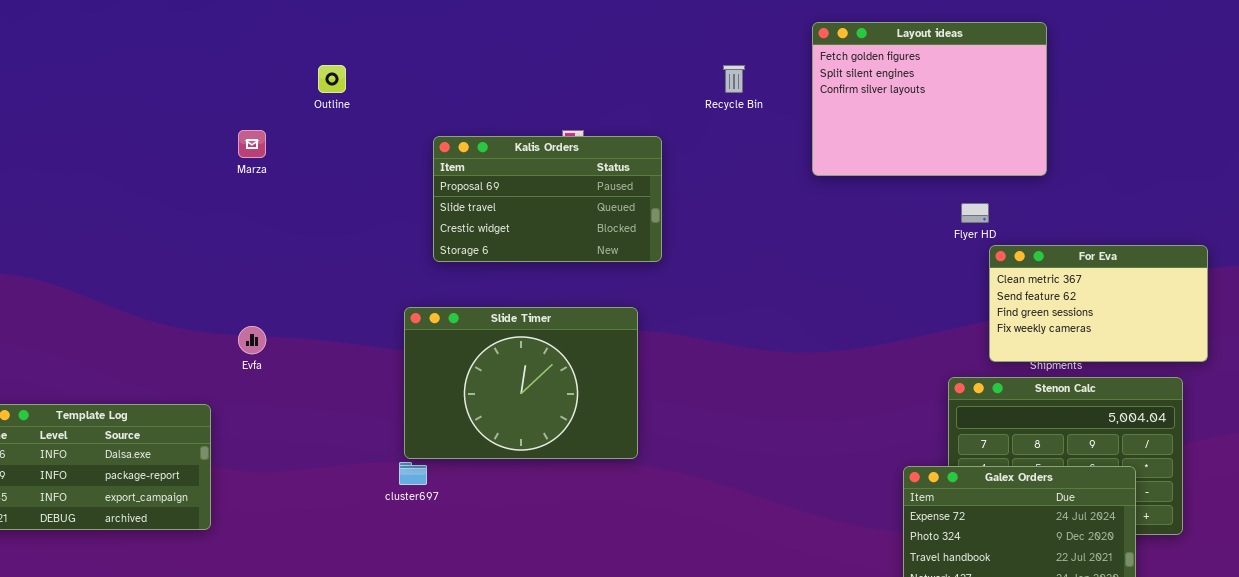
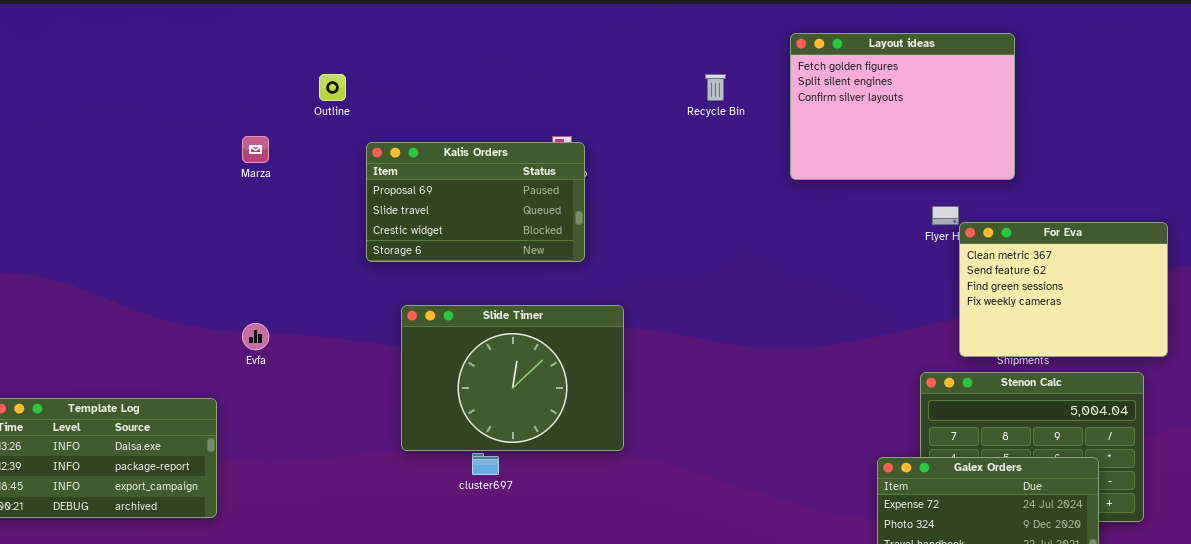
Kalis Orders: [433,136,662,262] -> [366,142,585,262], moved
For Eva: [989,245,1208,362] -> [959,222,1168,357], resized
cluster697: [399,462,427,485] -> [472,453,499,475], moved

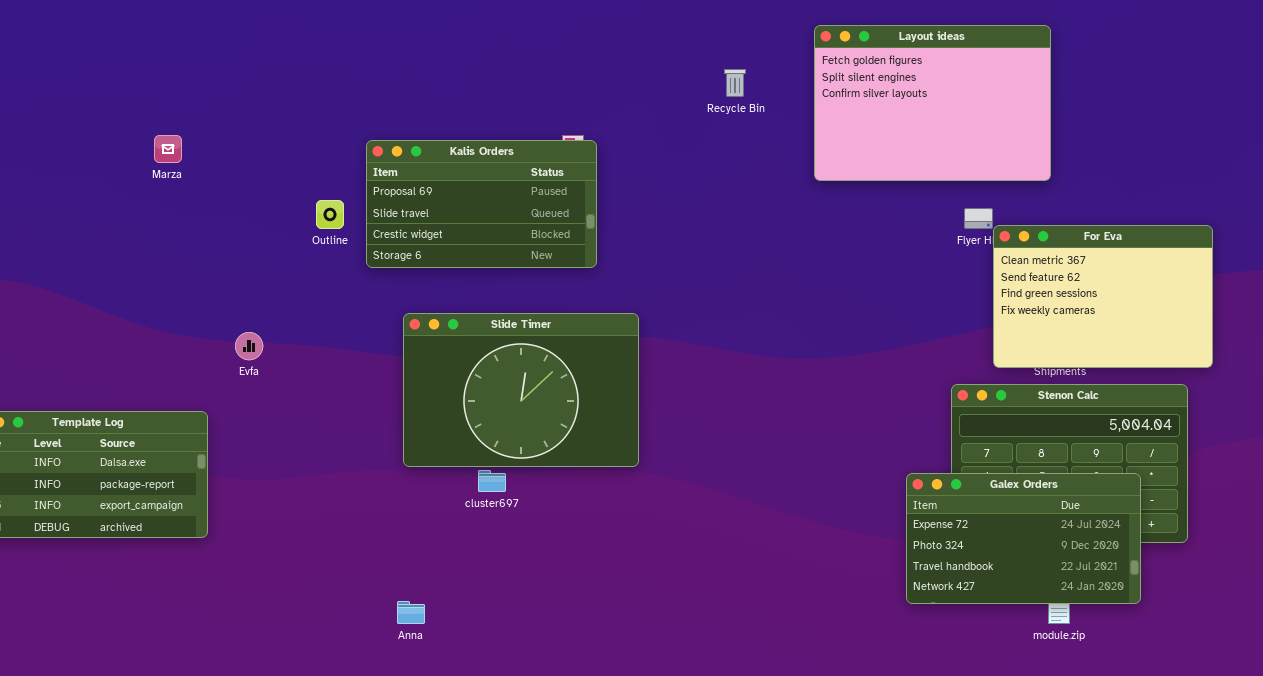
Outline: [319,74,346,101] -> [316,200,344,229], moved
Marza: [242,136,269,163] -> [154,135,182,163], moved

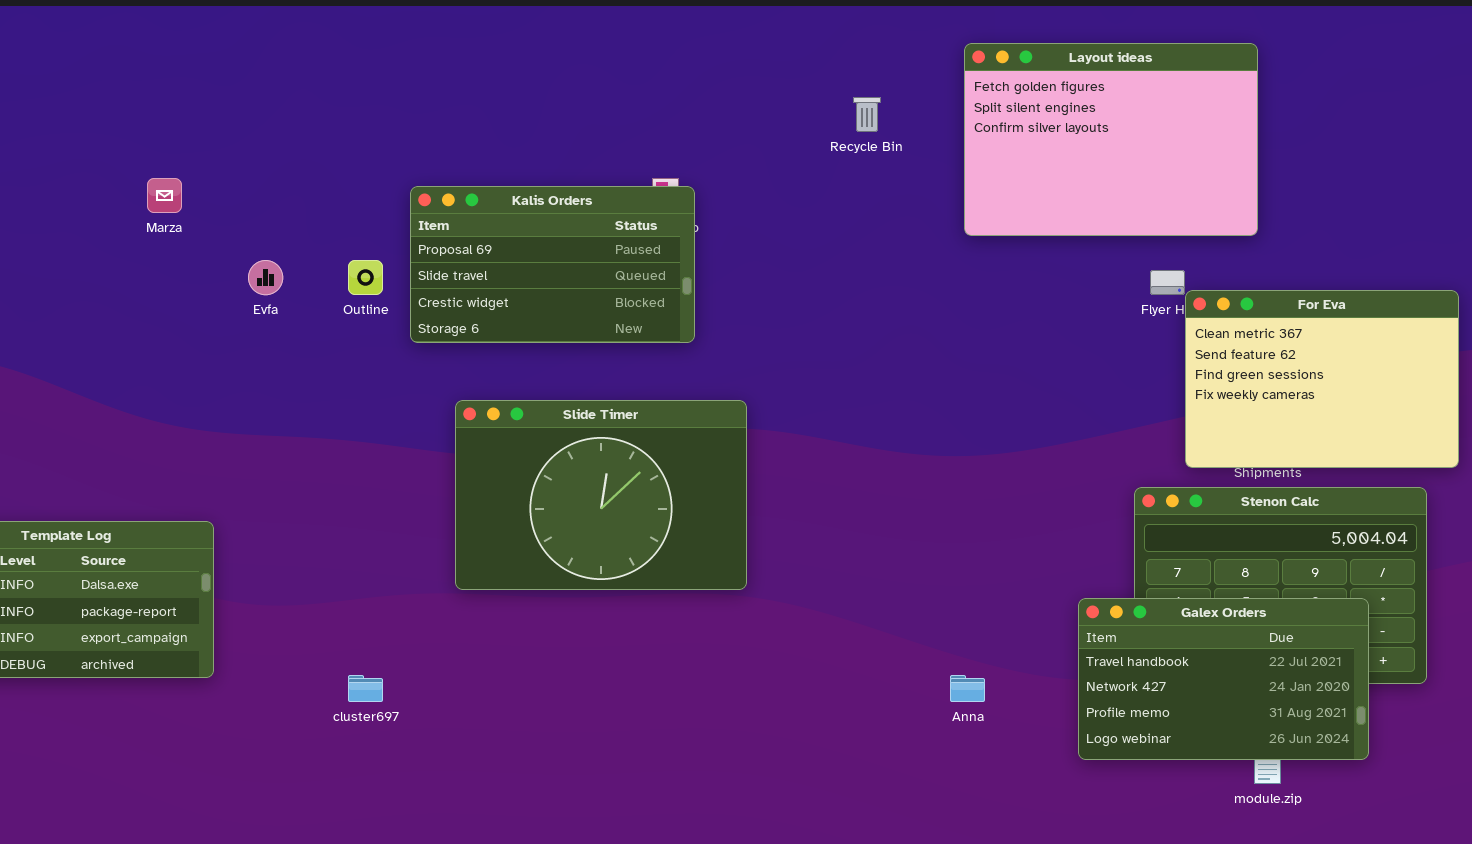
Evfa: [235,332,263,360] -> [248,260,283,295], moved
cluster697: [478,470,506,492] -> [348,675,383,702], moved
Galex Orders: [906,473,1141,604] -> [1078,598,1369,760], scrolled down 2 rows
Anna: [397,601,425,624] -> [950,675,985,702], moved

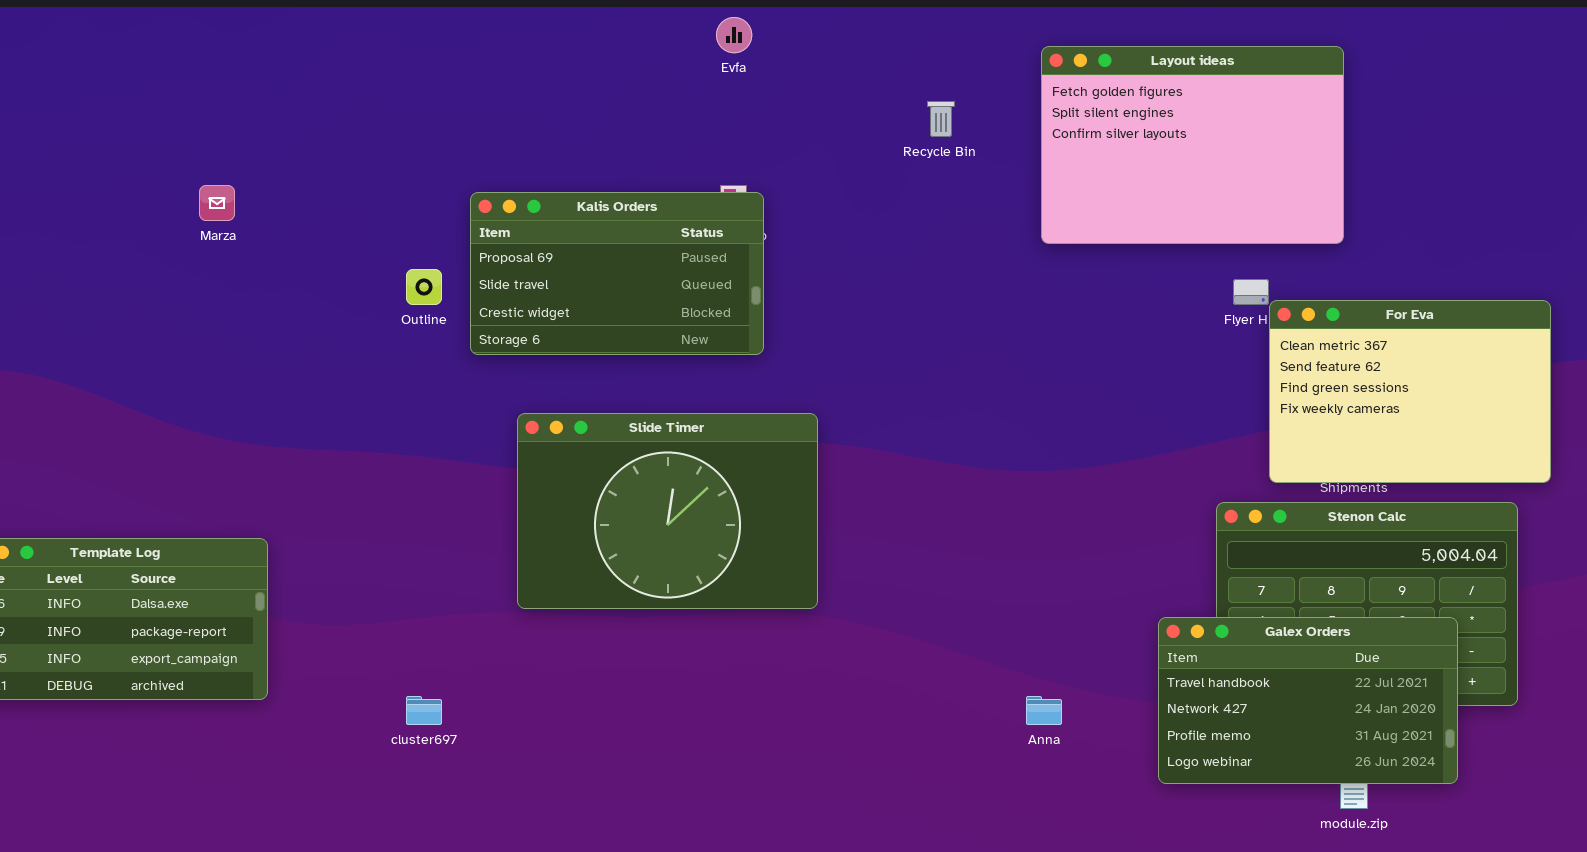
Evfa: [248,260,283,295] -> [716,17,752,53], moved

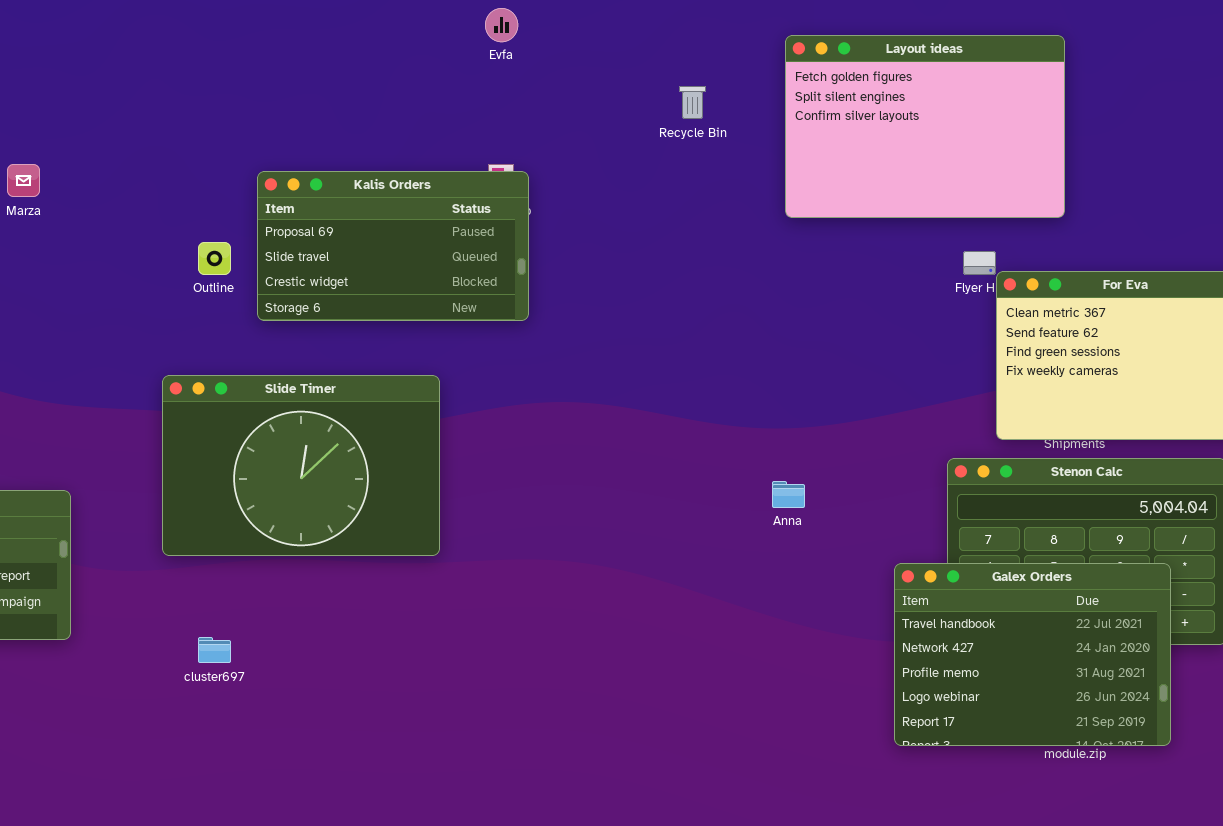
Slide Timer: [517,413,818,609] -> [162,375,440,556], moved
Galex Orders: [1158,617,1458,784] -> [894,563,1171,746], resized
Anna: [1026,696,1062,725] -> [772,481,805,508], moved

